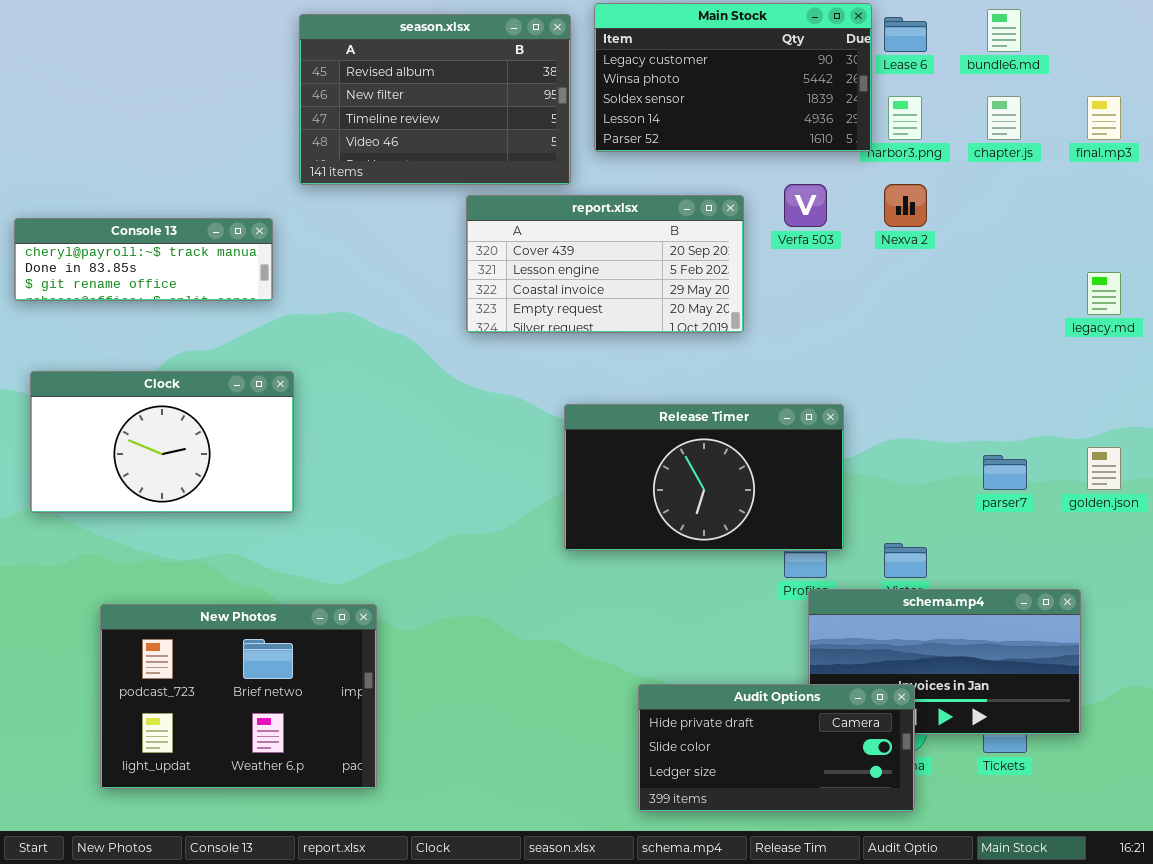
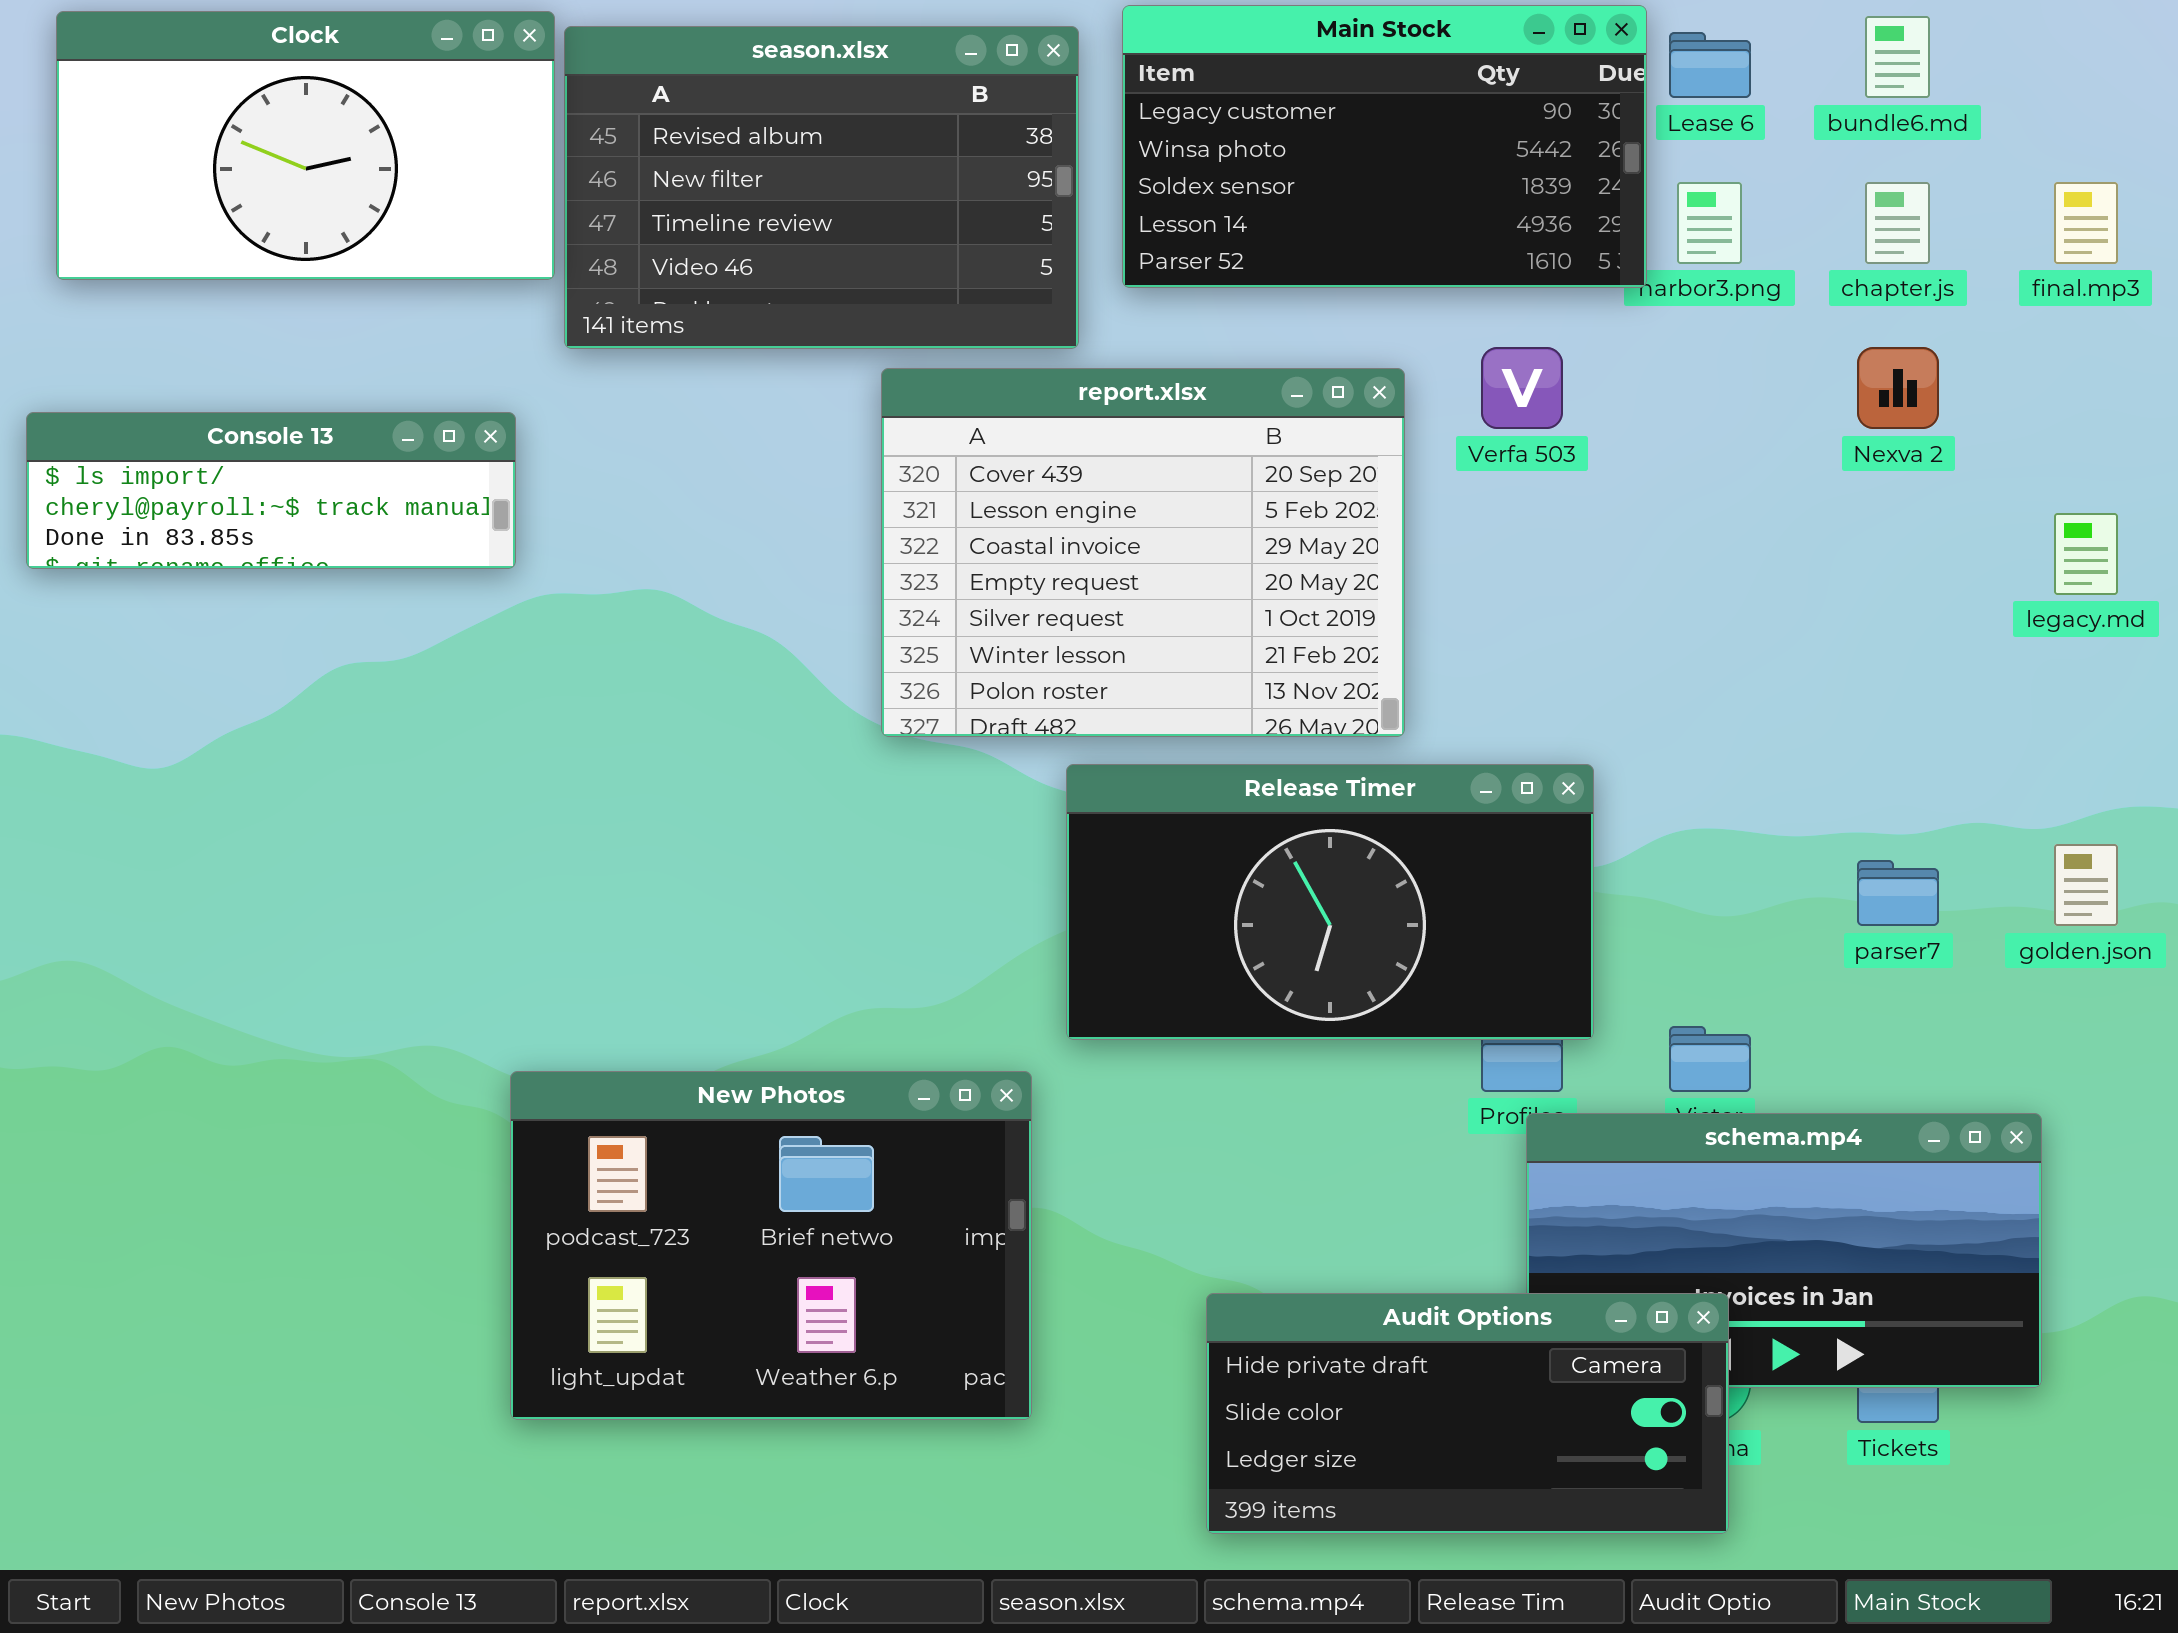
Nexva 2: [884,184,927,227] -> [1857,347,1939,429], moved
report.xlsx: [466,195,744,333] -> [881,368,1405,737], resized
Console 13: [14,218,273,301] -> [26,412,516,569], scrolled up 1 row
Clock: [30,371,294,513] -> [56,11,555,280], moved
New Photos: [100,604,377,789] -> [510,1071,1032,1420], moved

